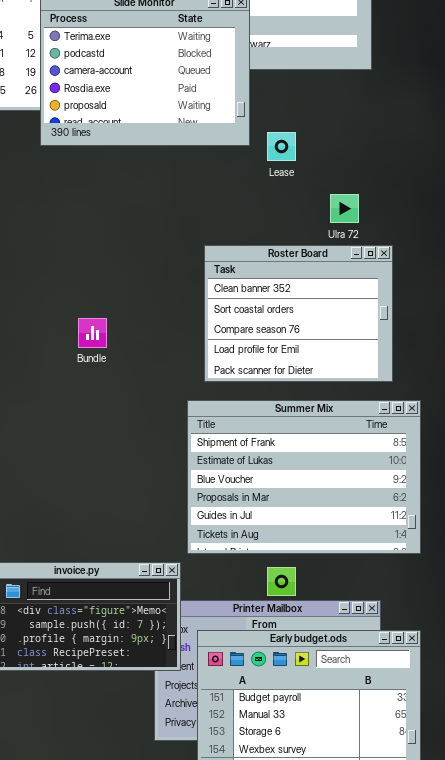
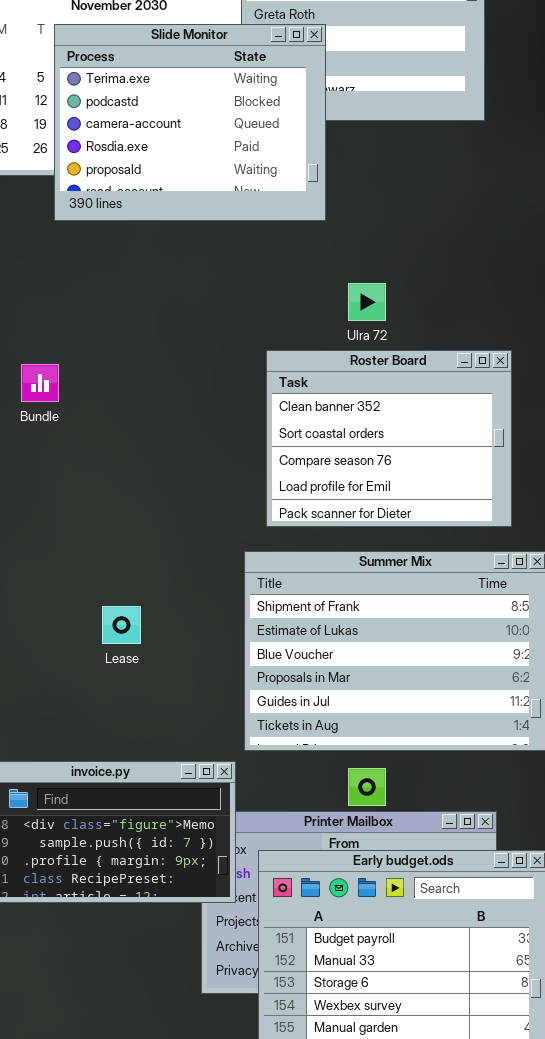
Lease: [267,132,296,161] -> [102,606,141,644], moved
Ulra 72: [330,194,359,223] -> [348,283,386,321], moved
Bundle: [78,318,107,348] -> [21,364,59,402], moved

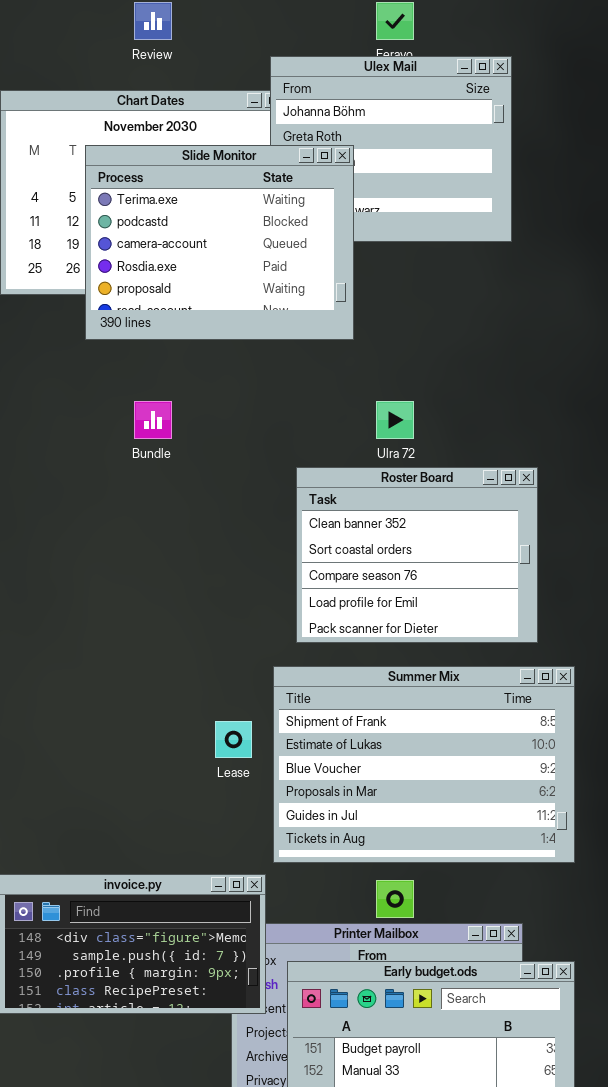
Bundle: [21,364,59,402] -> [134,401,172,439], moved
Lease: [102,606,141,644] -> [215,721,252,758], moved

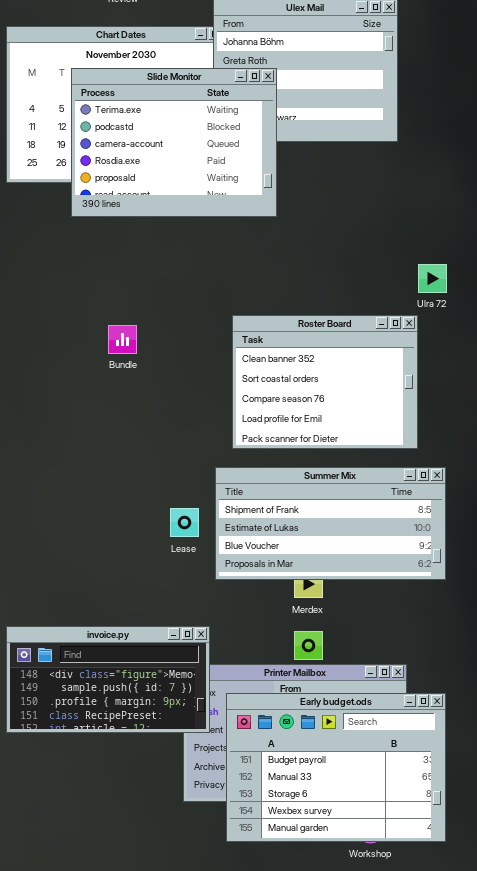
Bundle: [134,401,172,439] -> [108,325,137,354], moved
Ulra 72: [376,401,414,439] -> [418,264,447,293], moved
Summer Mix: [273,666,575,863] -> [215,467,446,580], resized

